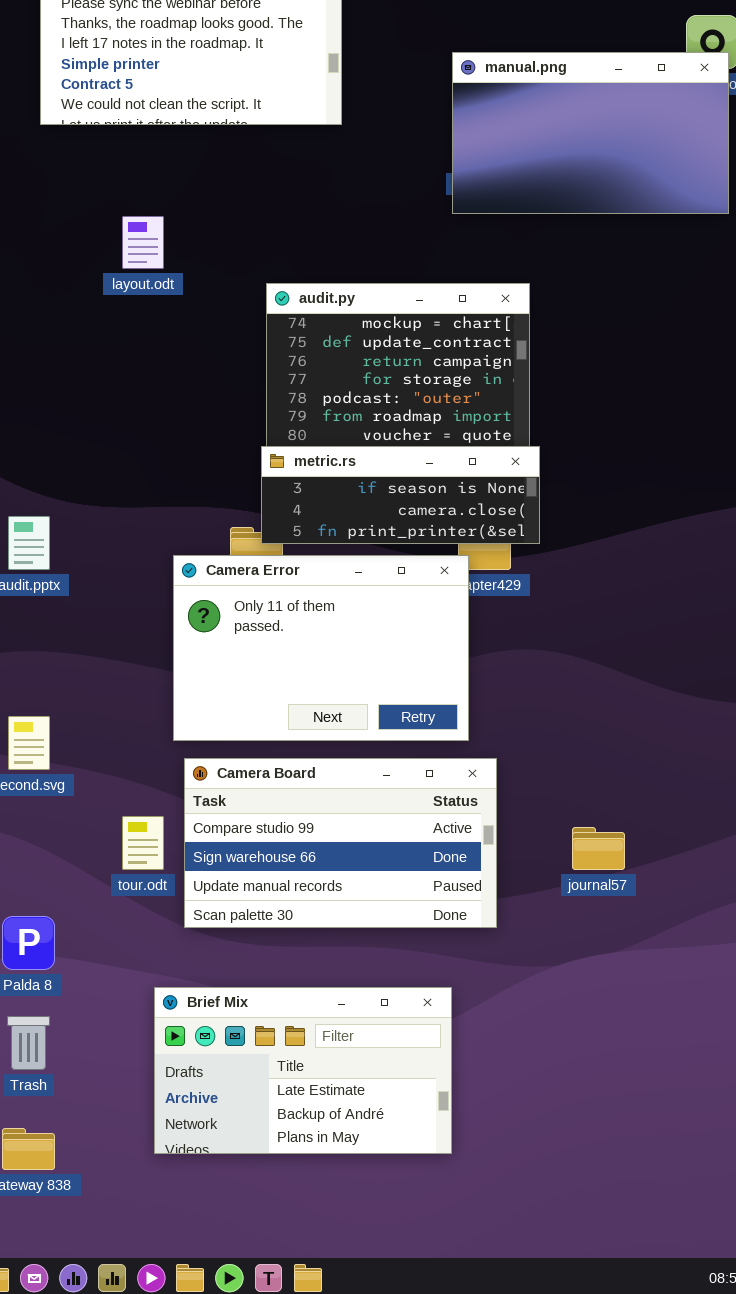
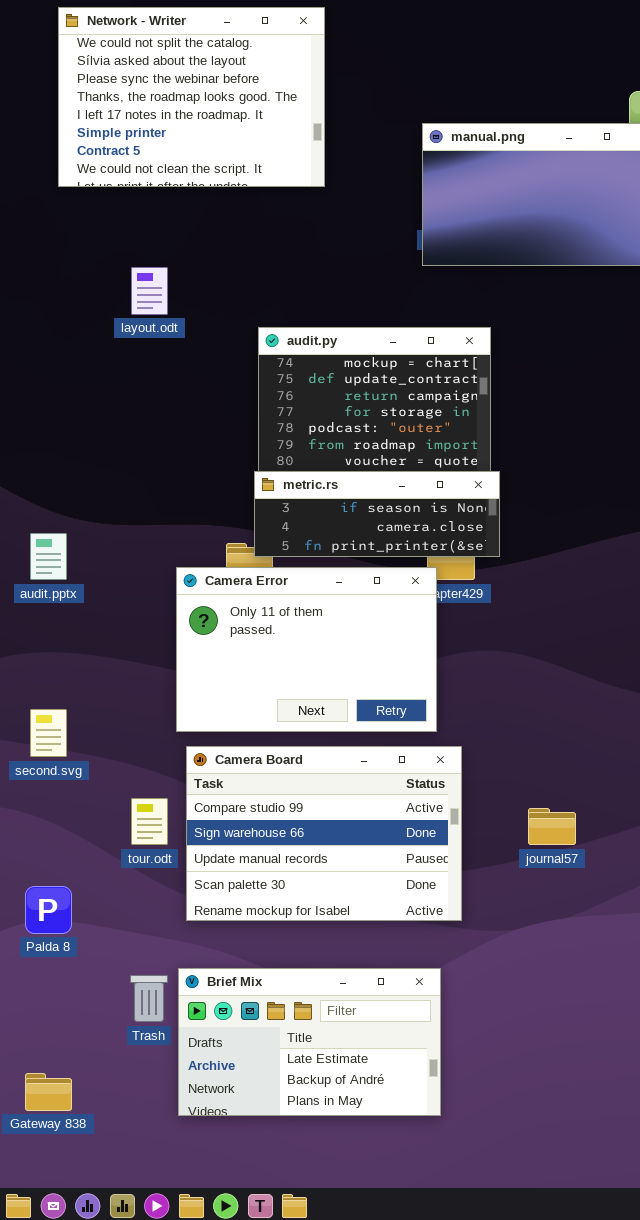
Camera Board: [184,758,497,928] -> [186,746,462,921], resized
Brief Mix: [154,987,452,1154] -> [178,968,441,1116], moved
Trash: [7,1016,50,1070] -> [130,975,168,1022], moved

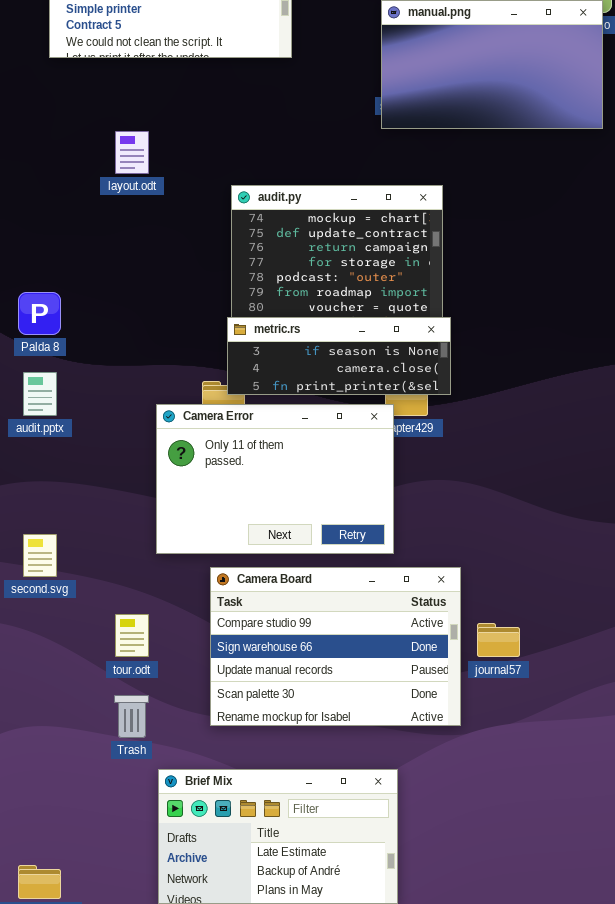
Camera Board: [186,746,462,921] -> [210,567,461,726], moved
Palda 8: [25,886,72,934] -> [18,292,61,335], moved
Trash: [130,975,168,1022] -> [114,695,149,738], moved

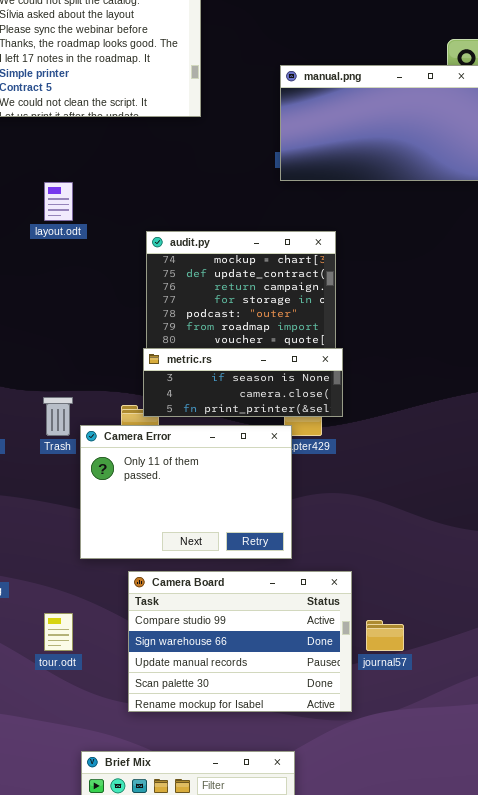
Trash: [114,695,149,738] -> [43,397,73,436], moved

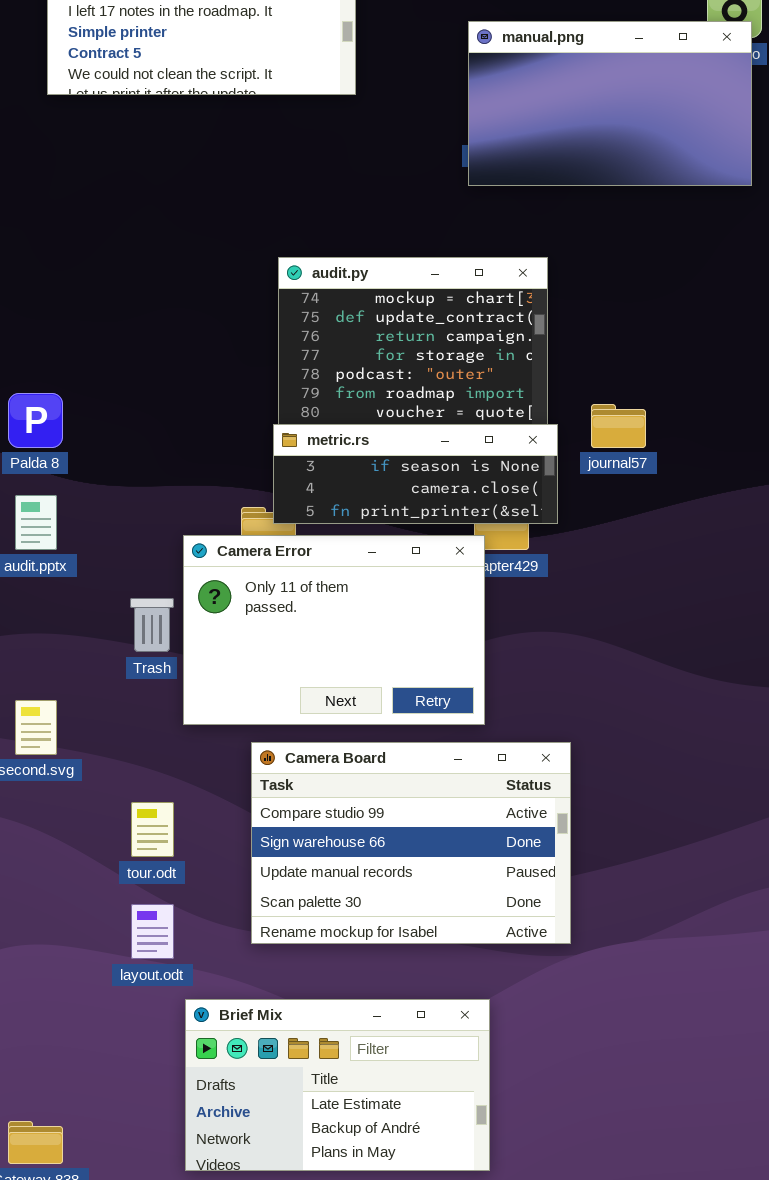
layout.odt: [44,182,73,221] -> [131,904,174,959], moved
Trash: [43,397,73,436] -> [130,598,174,652], moved
journal57: [366,620,404,651] -> [591,404,646,448], moved

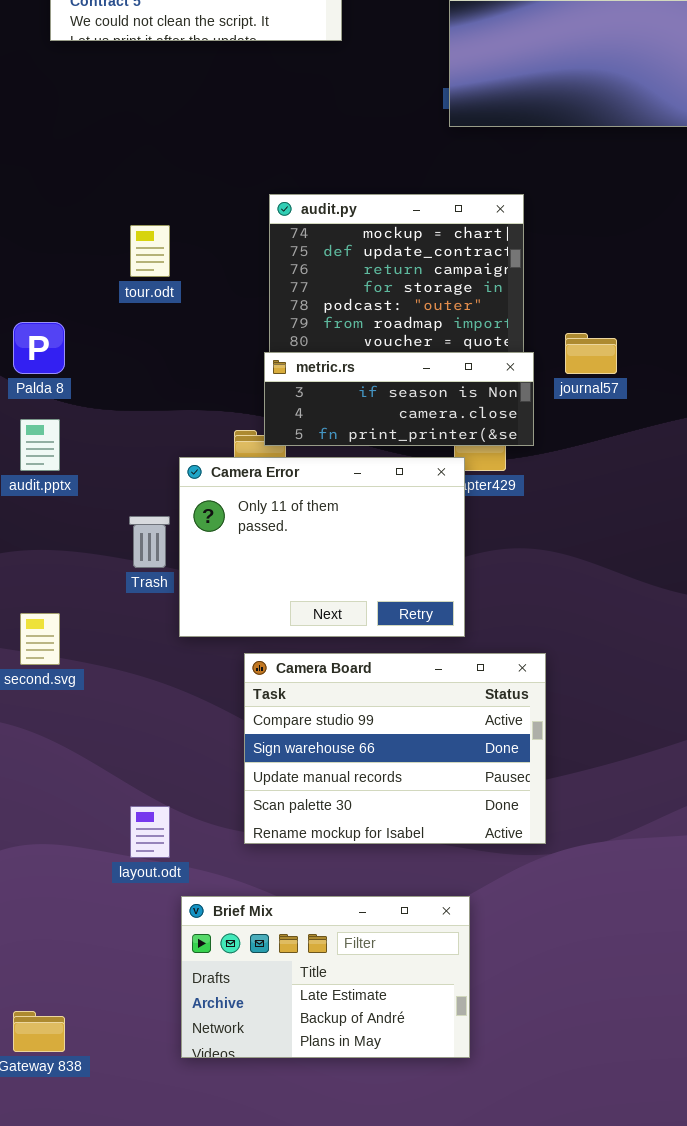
tour.odt: [131,802,174,857] -> [130,225,170,277], moved

